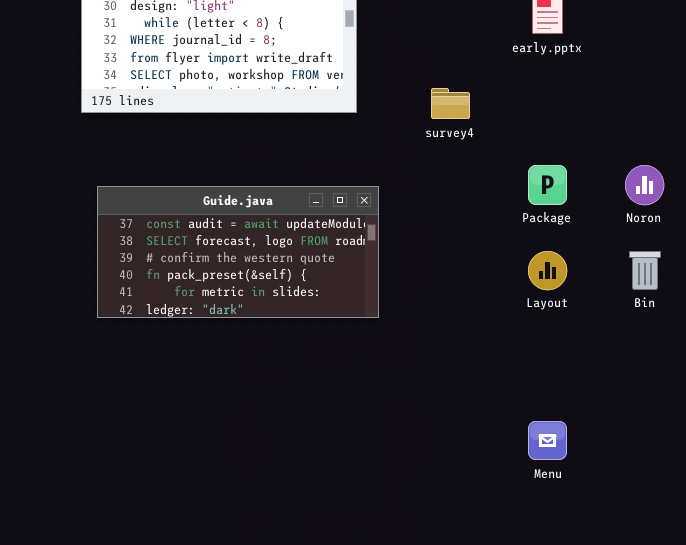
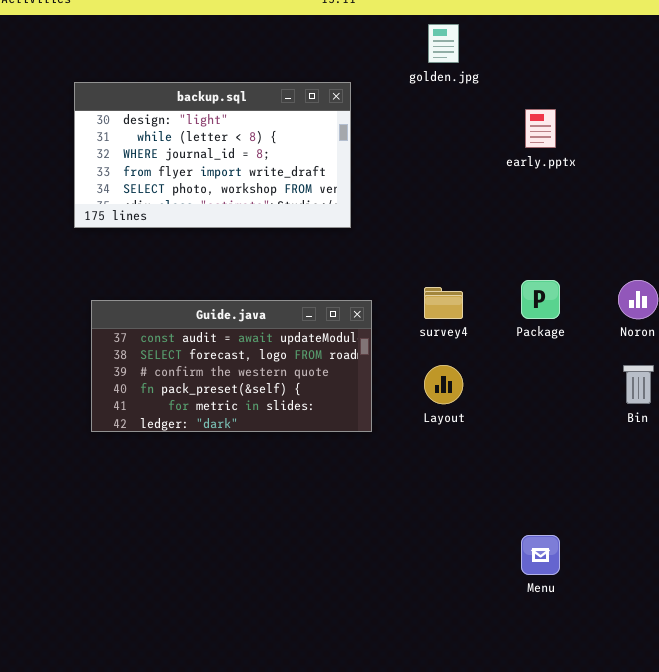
survey4: [431,88,470,119] -> [424,287,463,319], moved
Layout: [528,251,567,290] -> [424,365,463,404], moved

